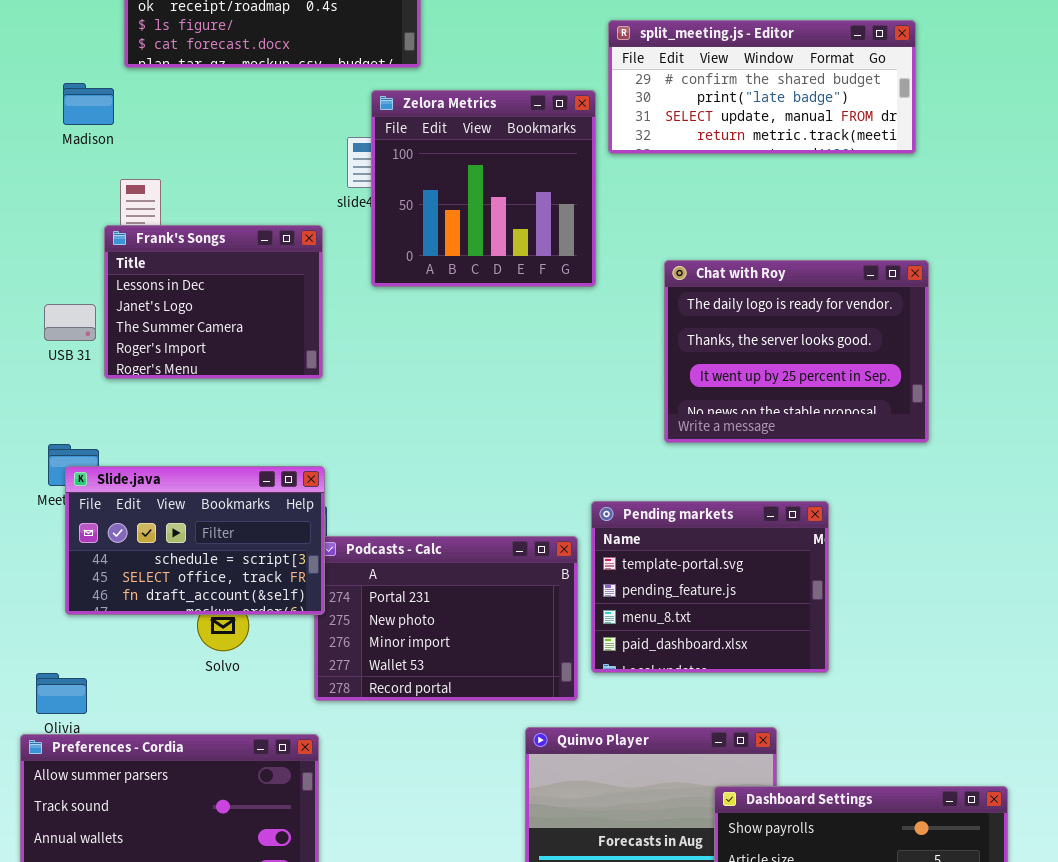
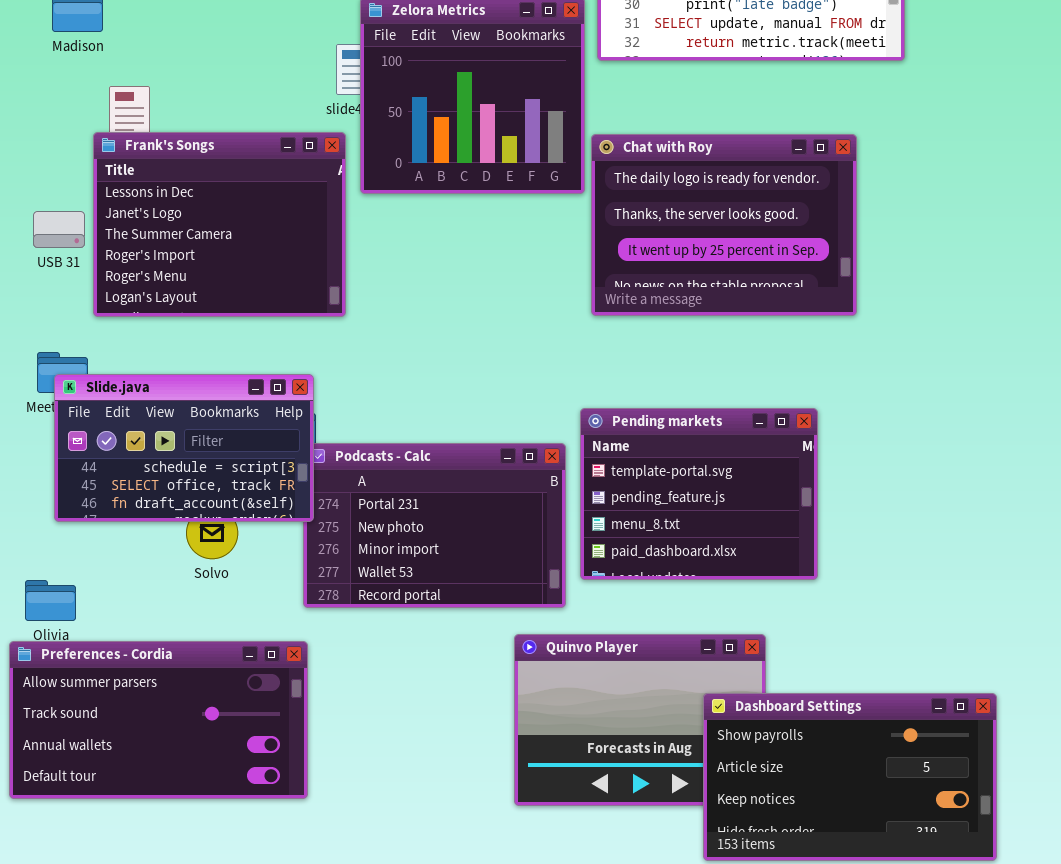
Frank's Songs: [104,225,323,379] -> [93,132,346,317], resized
Chat with Roy: [664,260,929,443] -> [591,134,857,316], moved

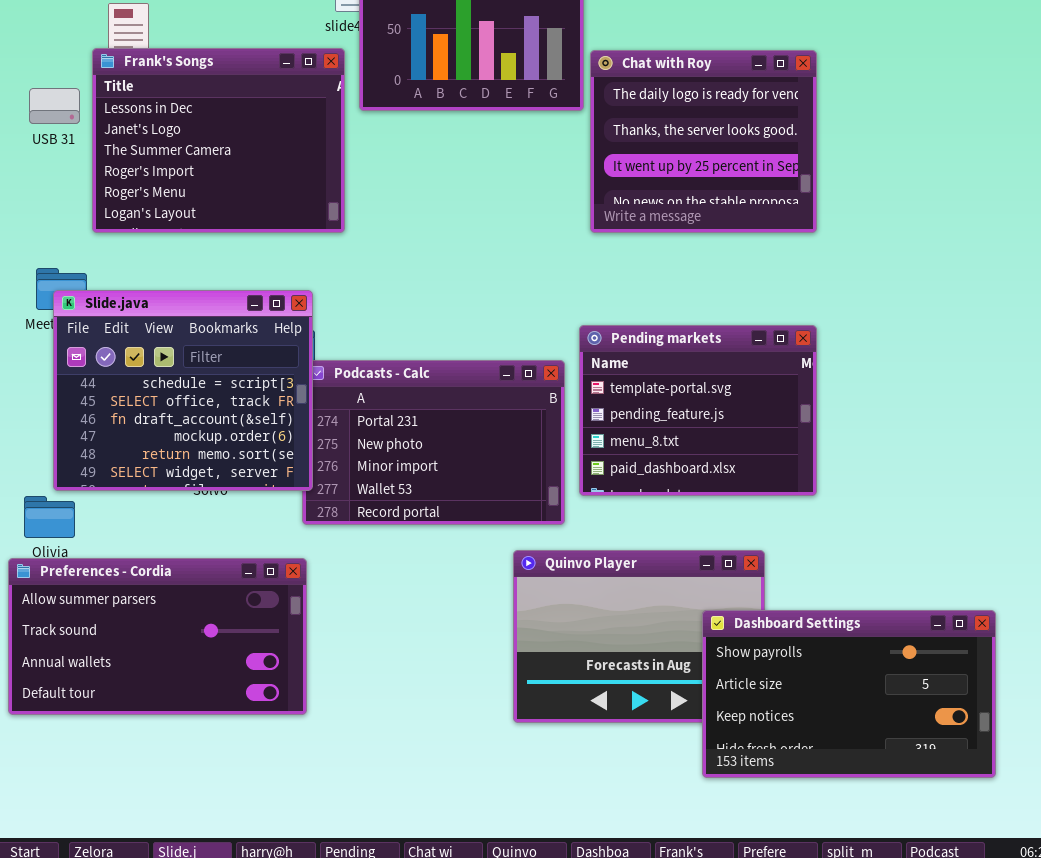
Chat with Roy: [591,134,857,316] -> [590,50,817,233], resized
USB 31: [33,211,85,248] -> [29,88,80,124], moved
Slide.java: [54,374,314,522] -> [53,290,313,491], resized

